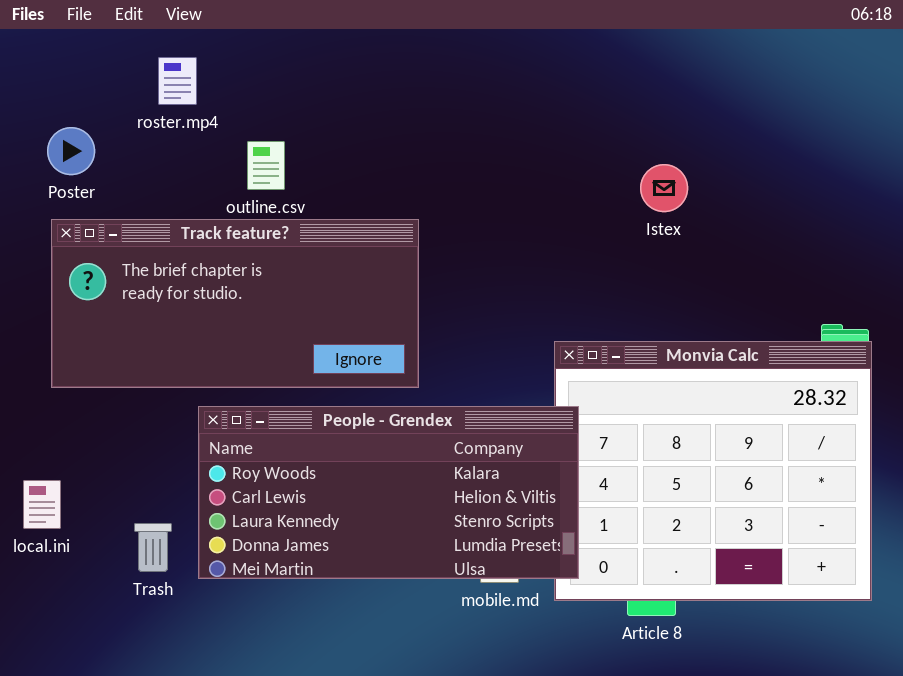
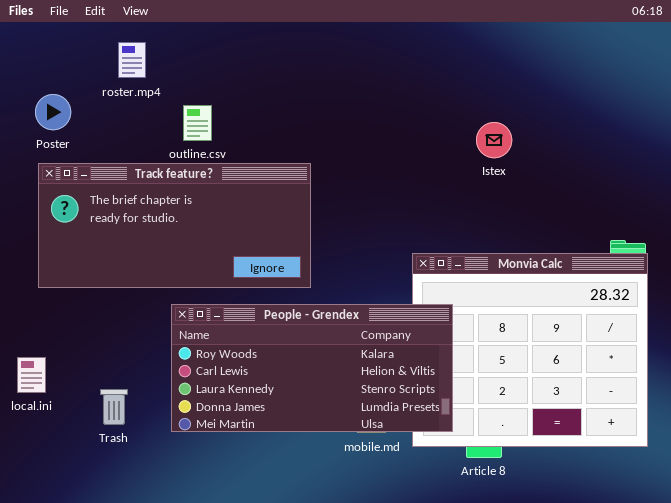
People - Grendex: [198,406,579,579] -> [171,304,453,432], moved

